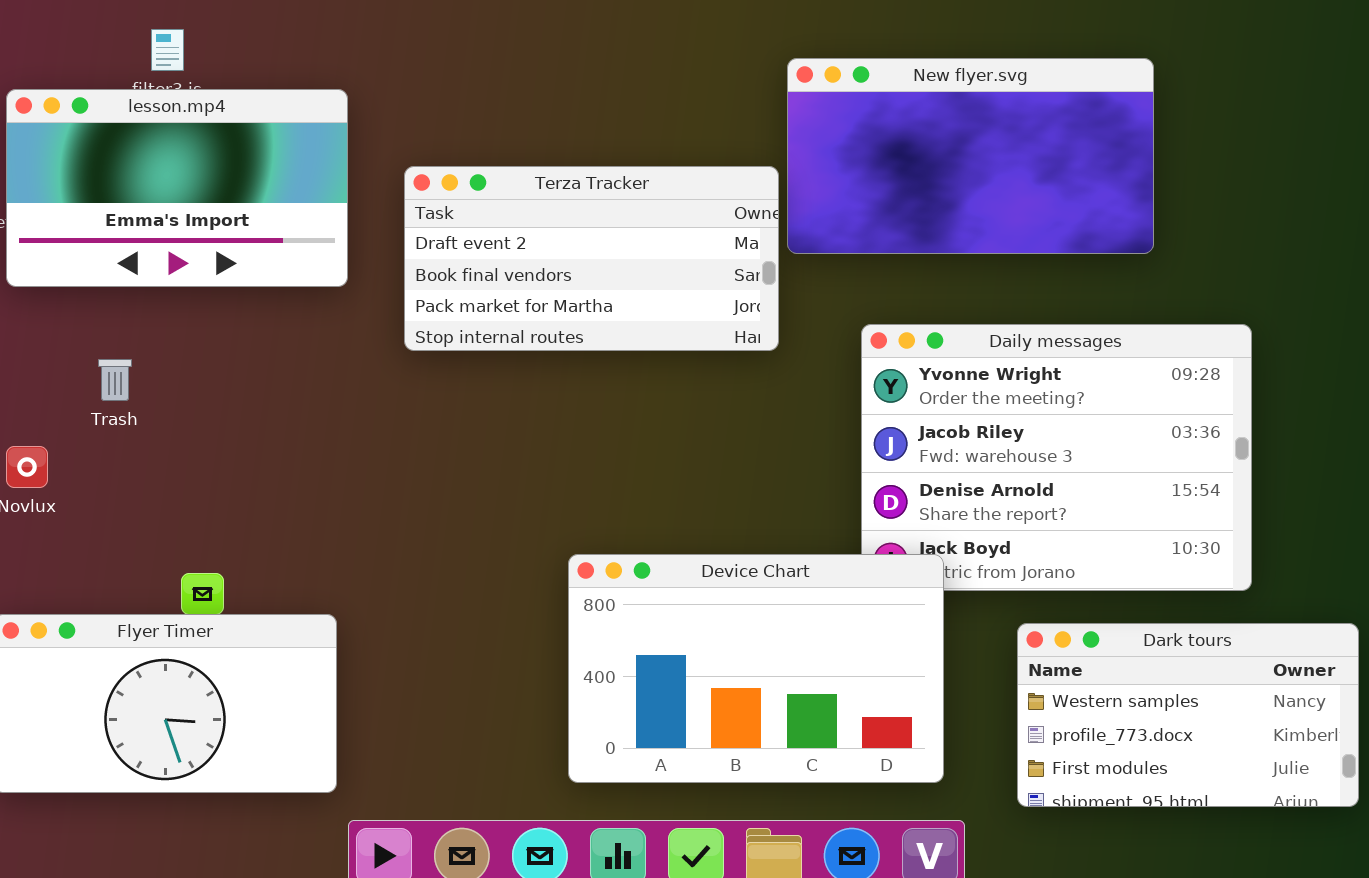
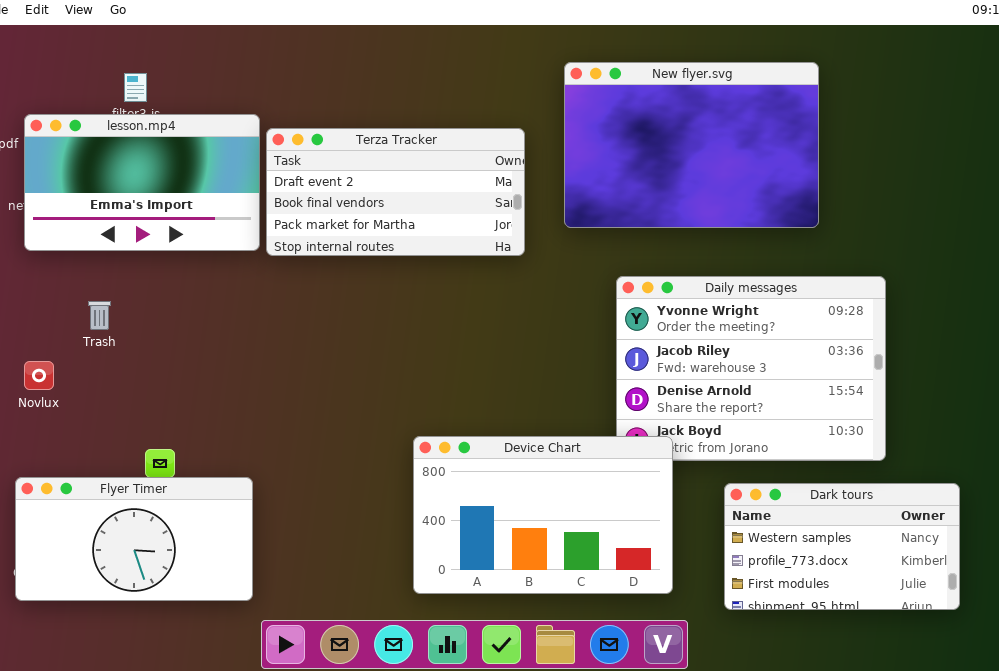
New flyer.svg: [787,58,1154,254] -> [564,62,819,228], resized
Terza Tracker: [404,166,779,351] -> [266,128,525,256], moved

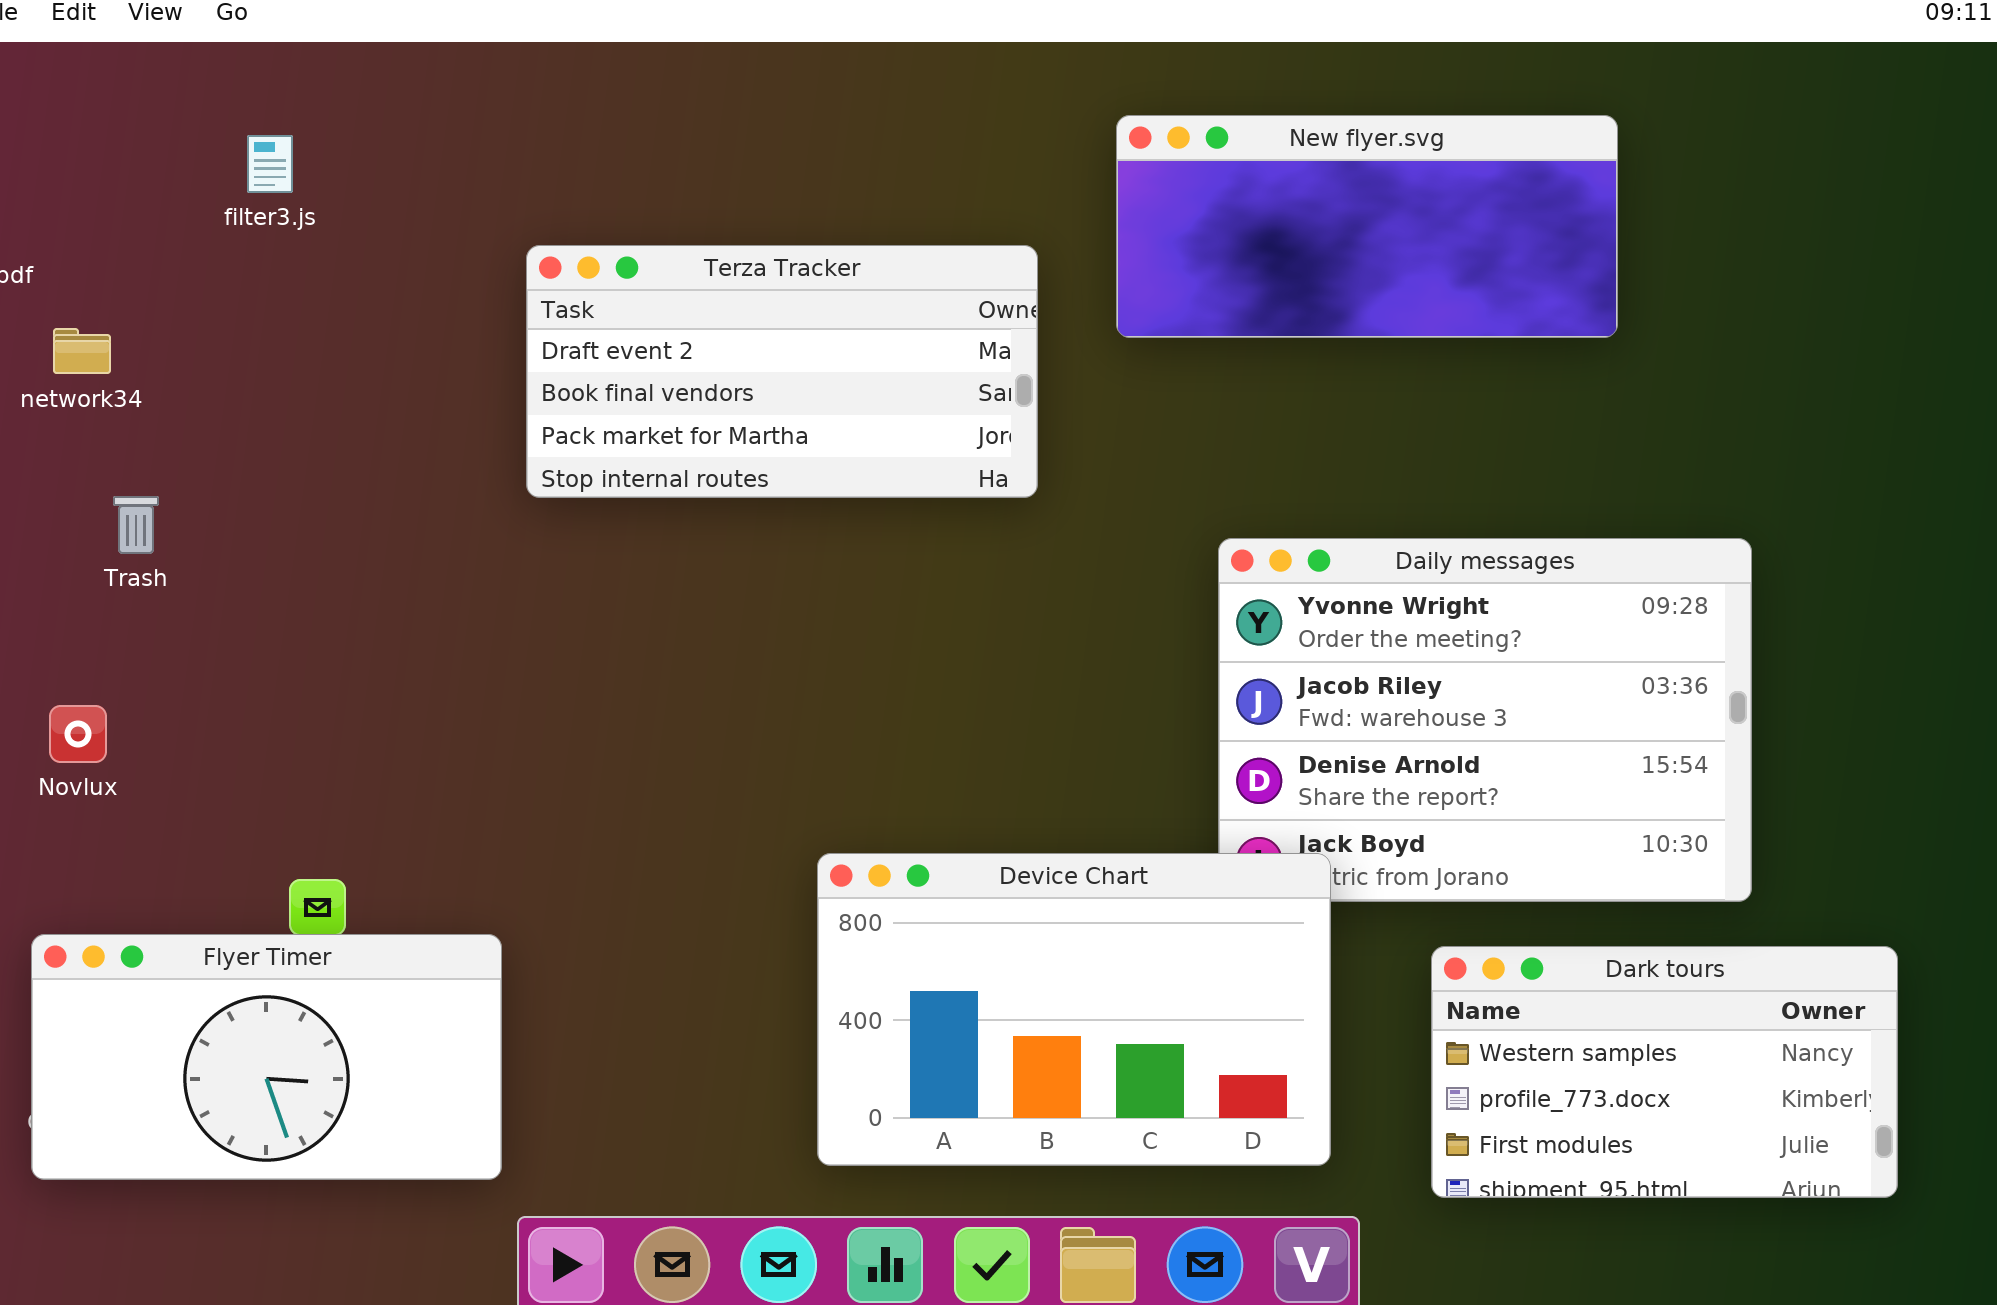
New flyer.svg: [564,62,819,228] -> [1116,115,1618,338], resized
lesson.mp4: [24,114,260,251] -> none, closed
Trash: [88,301,111,330] -> [113,496,159,554], moved

